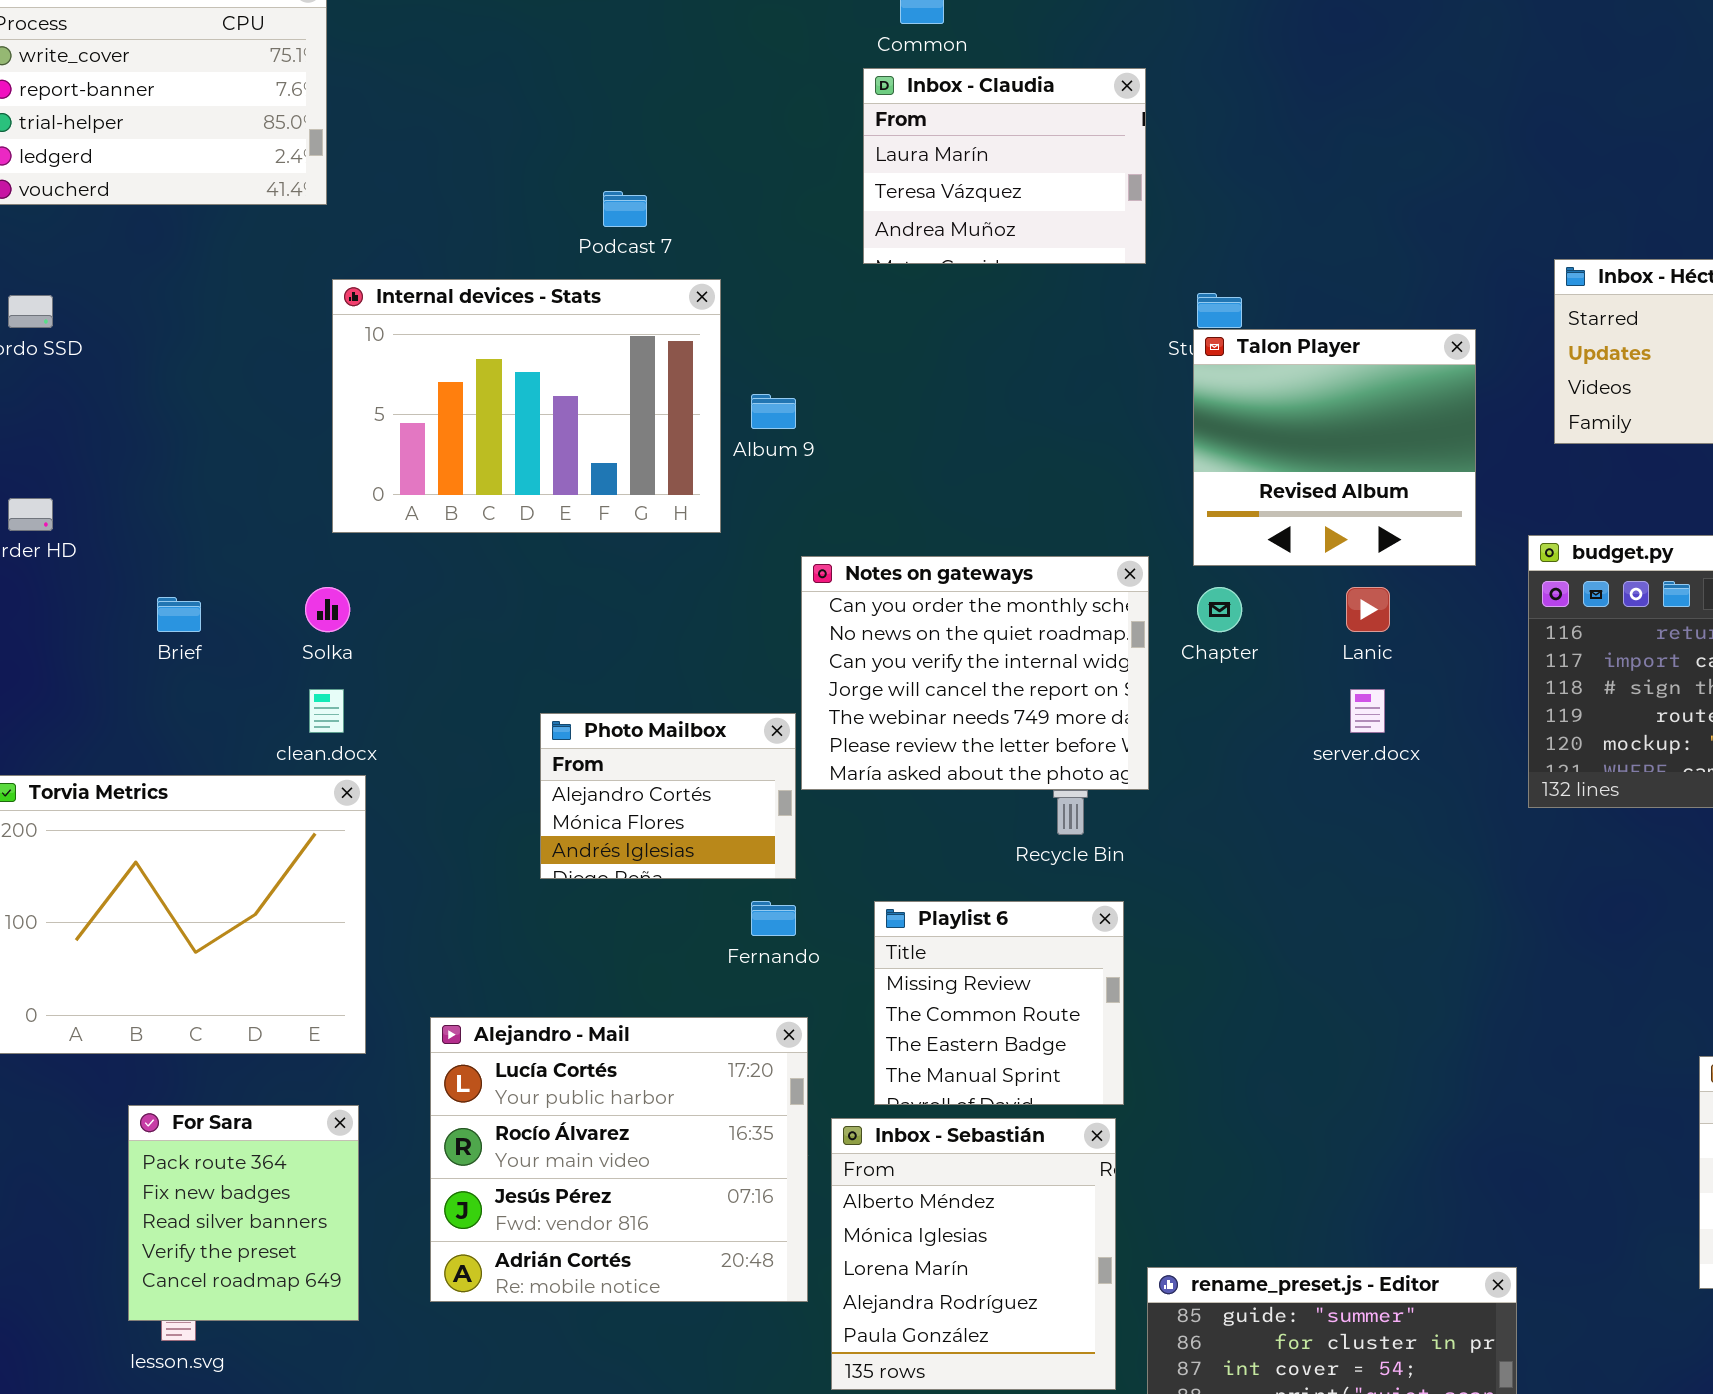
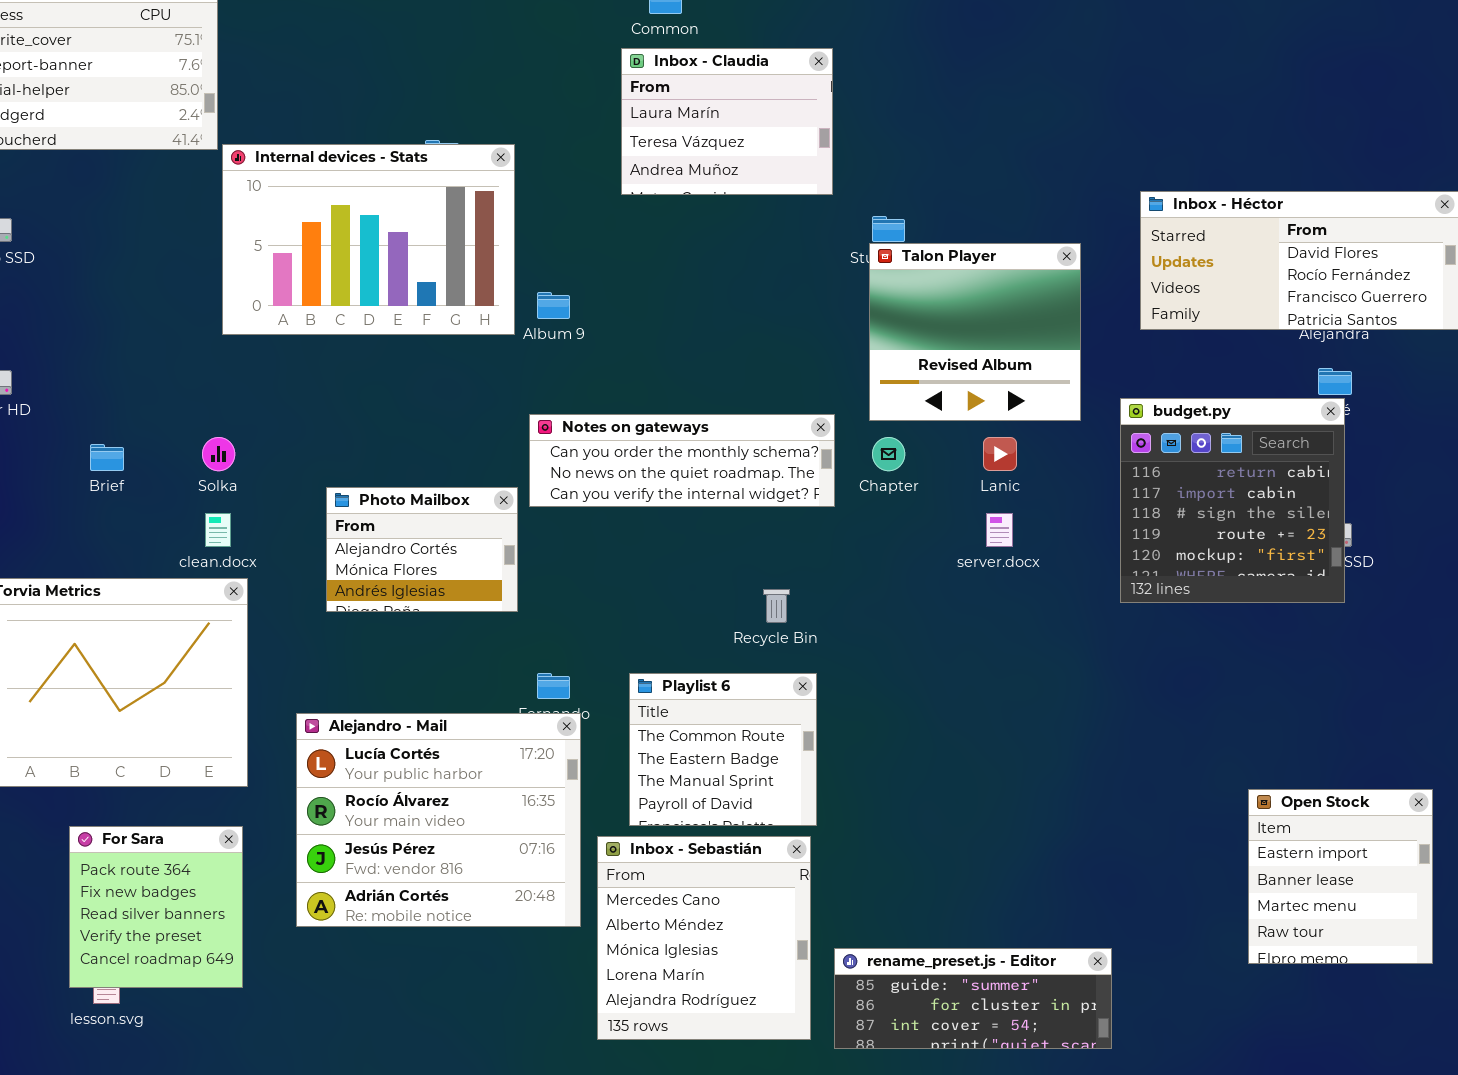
Internal devices - Stats: [332,279,721,533] -> [222,144,515,335], moved
Notes on gateways: [801,556,1149,790] -> [529,414,835,507], resized
Photo Mailbox: [540,713,796,879] -> [326,487,518,612], moved
Playlist 6: [874,901,1124,1105] -> [629,673,817,826], scrolled down 1 row
Alejandro - Mail: [430,1017,808,1302] -> [296,713,581,927], moved
Inbox - Sebastián: [831,1118,1116,1390] -> [597,836,811,1040], scrolled up 1 row

